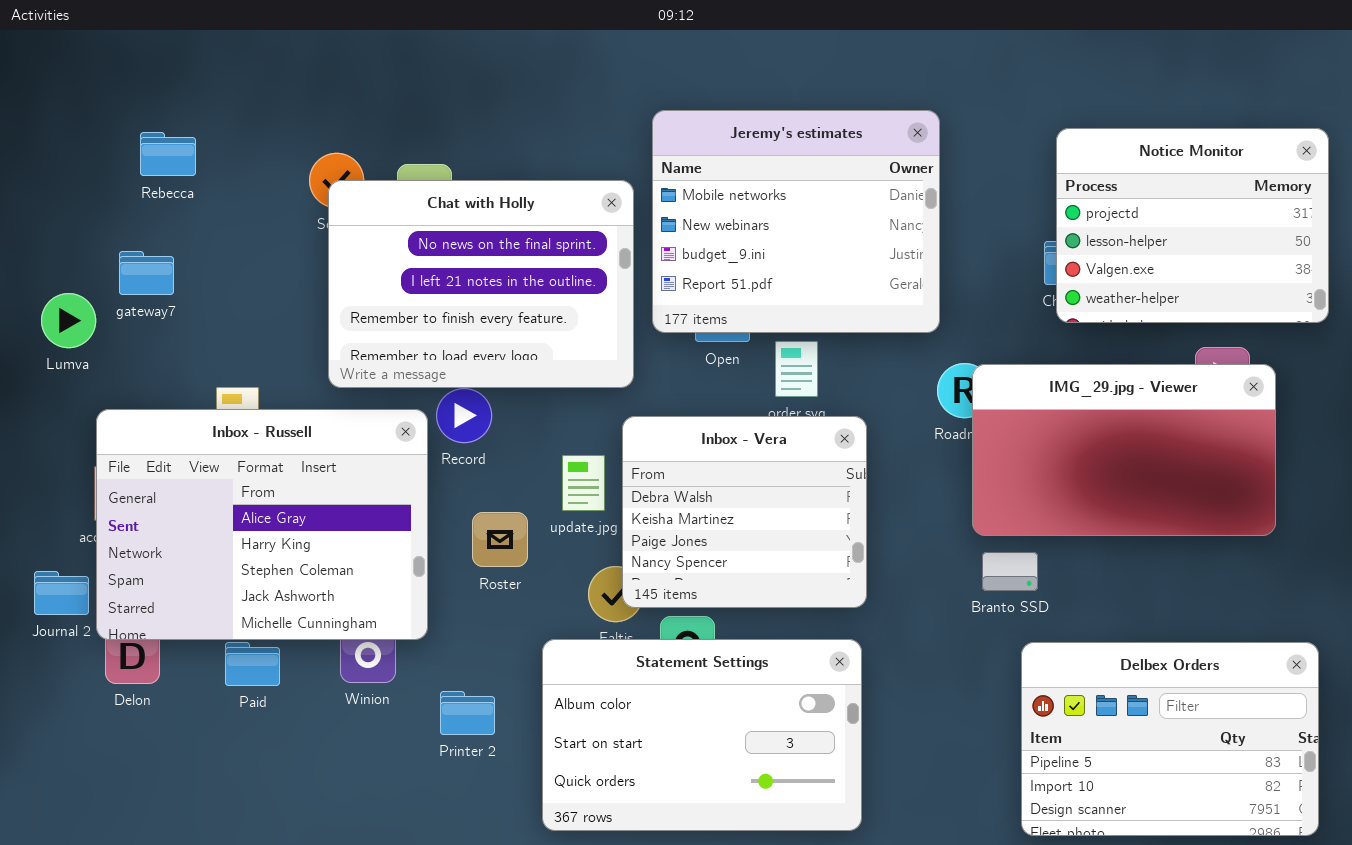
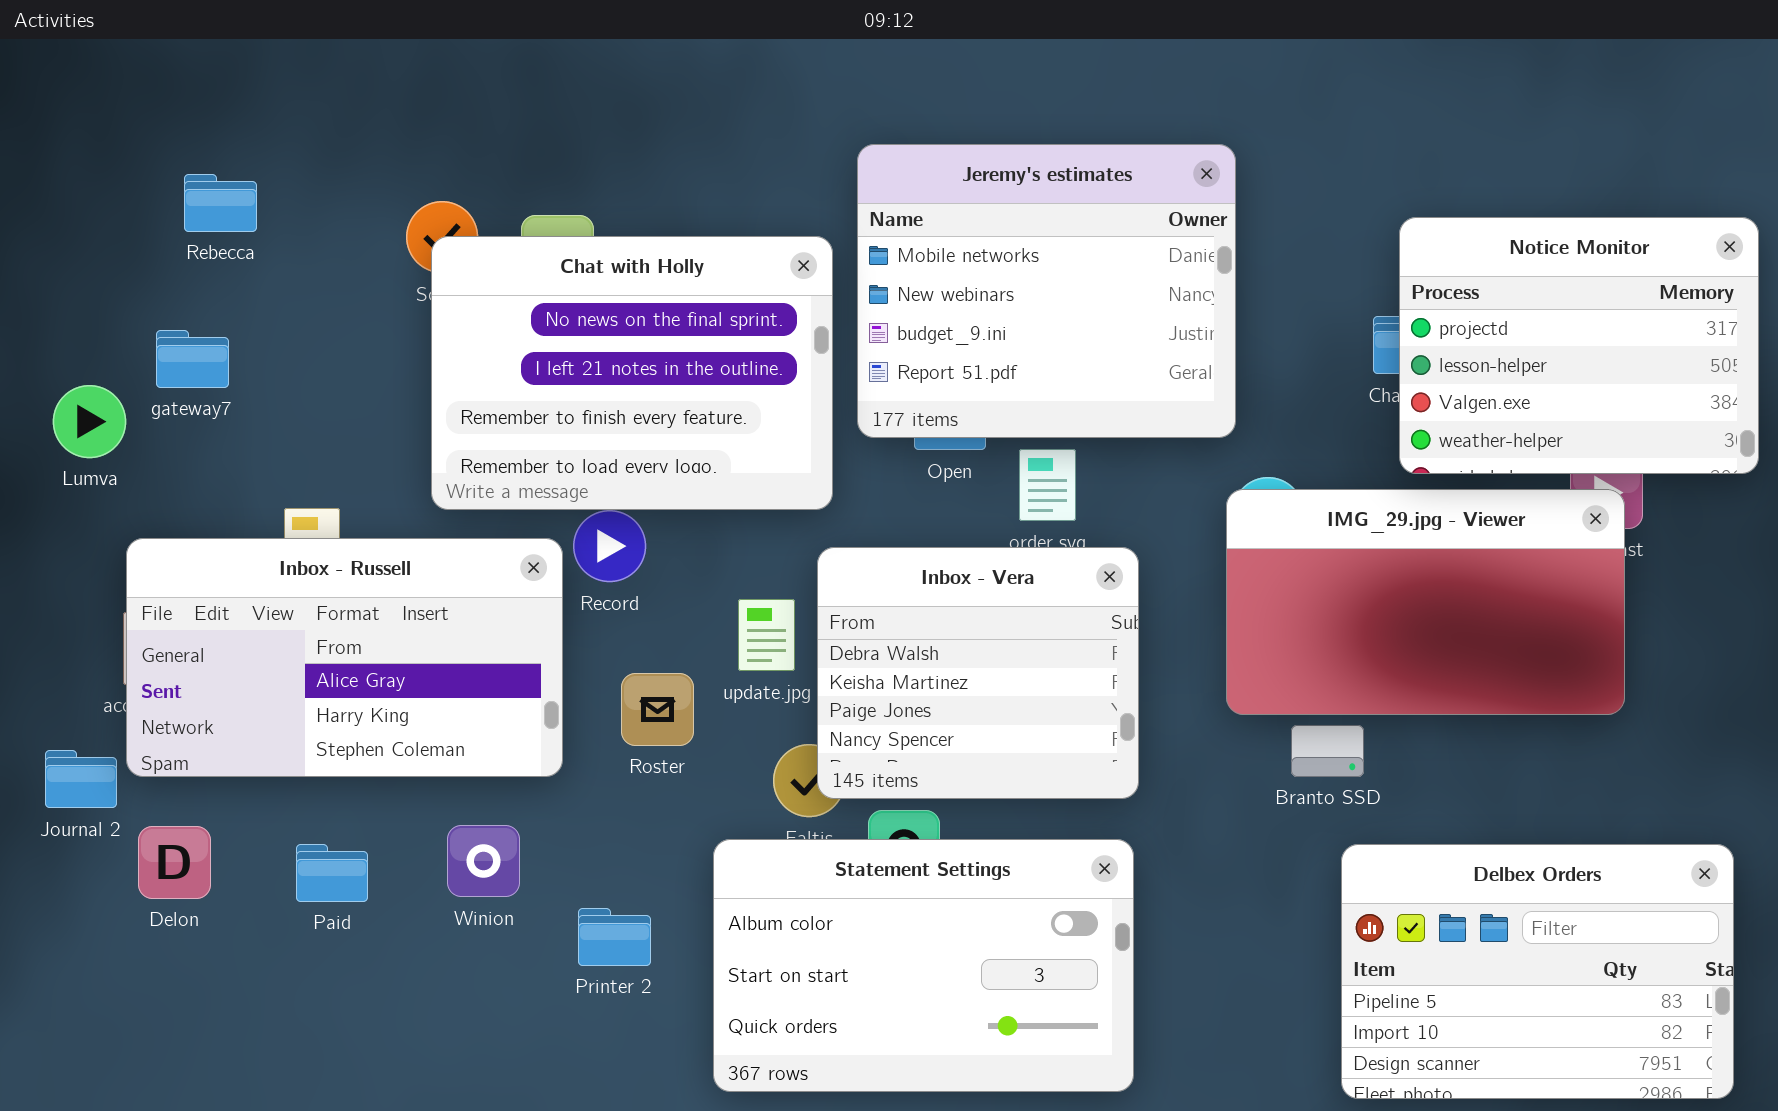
Notice Monitor: [1056,128,1329,323] -> [1399,217,1759,474], moved
IMG_29.jpg - Viewer: [972,364,1276,536] -> [1226,489,1625,715], moved
Inbox - Russell: [96,409,428,640] -> [126,538,563,777], resized

